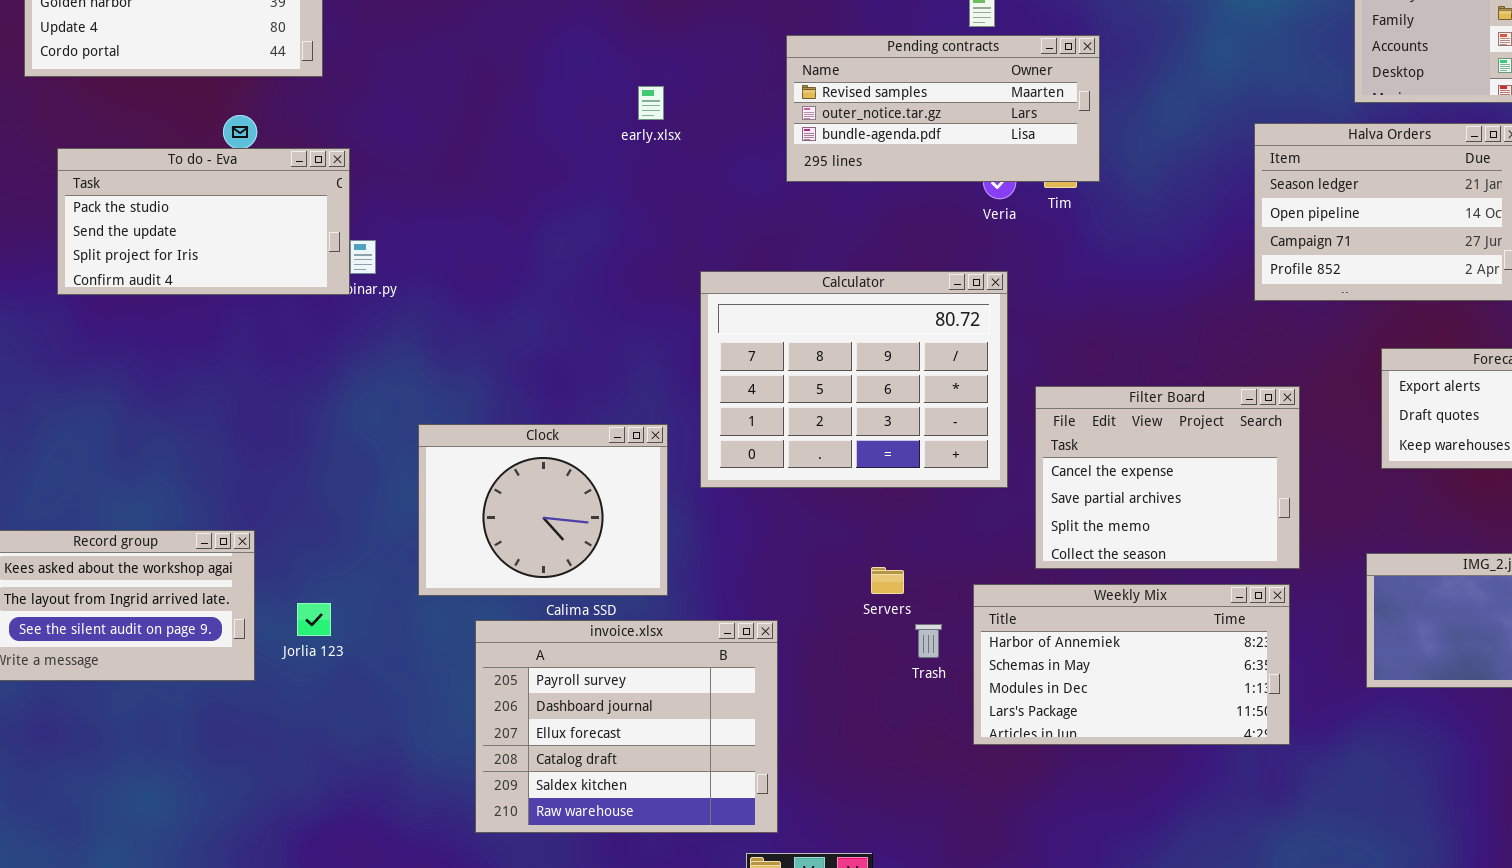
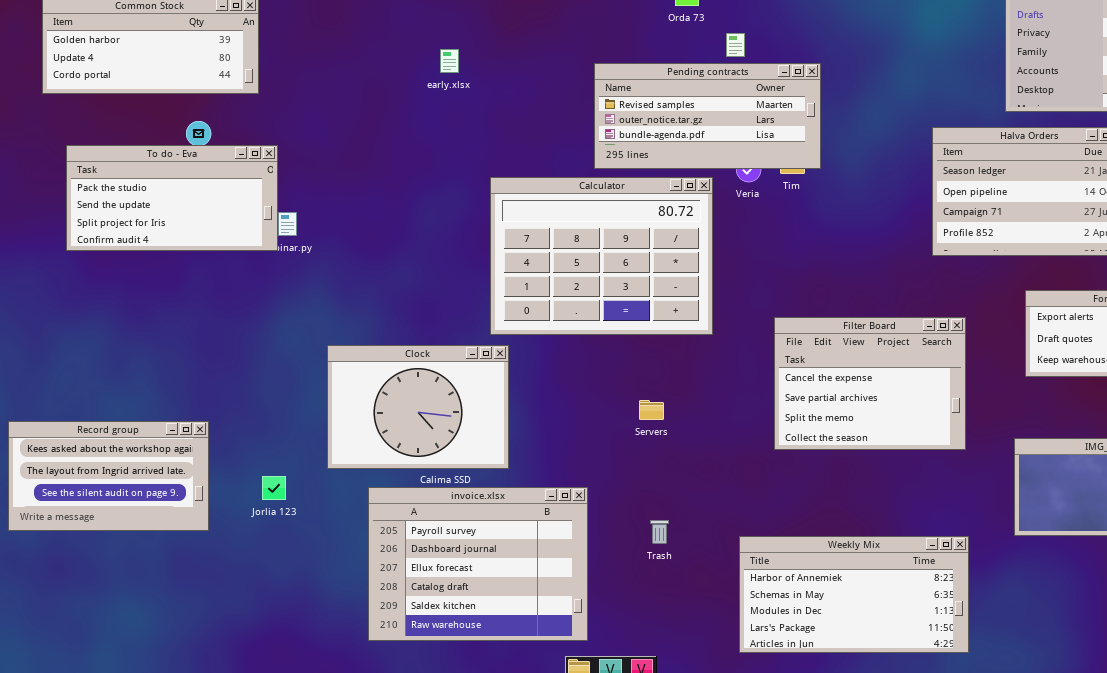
early.xlsx: [638,86,664,120] -> [440,49,459,73], moved
Calculator: [700,271,1008,488] -> [490,177,713,335], moved
Servers: [871,567,904,594] -> [639,400,664,420], moved
Weekly Mix: [973,584,1290,745] -> [739,536,969,653], moved
Jorlia 123: [297,603,331,636] -> [262,476,286,500], moved
Trash: [915,624,942,658] -> [650,520,669,544], moved

